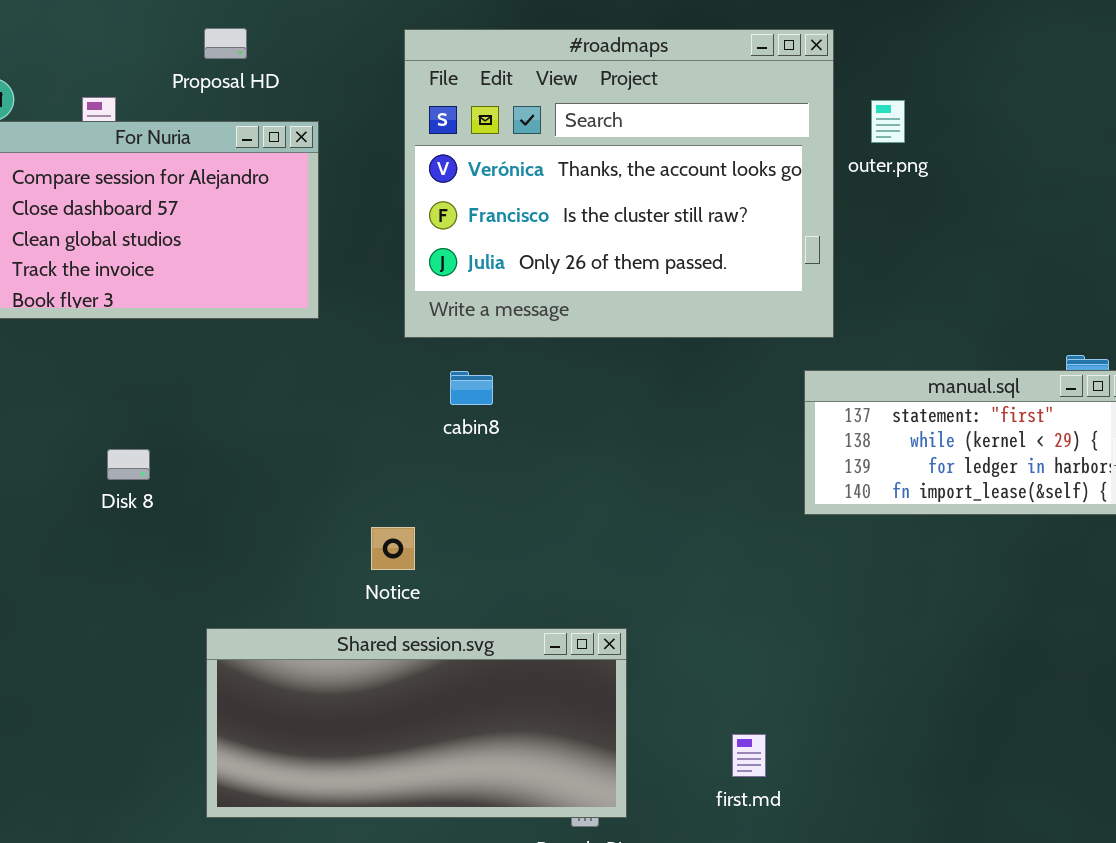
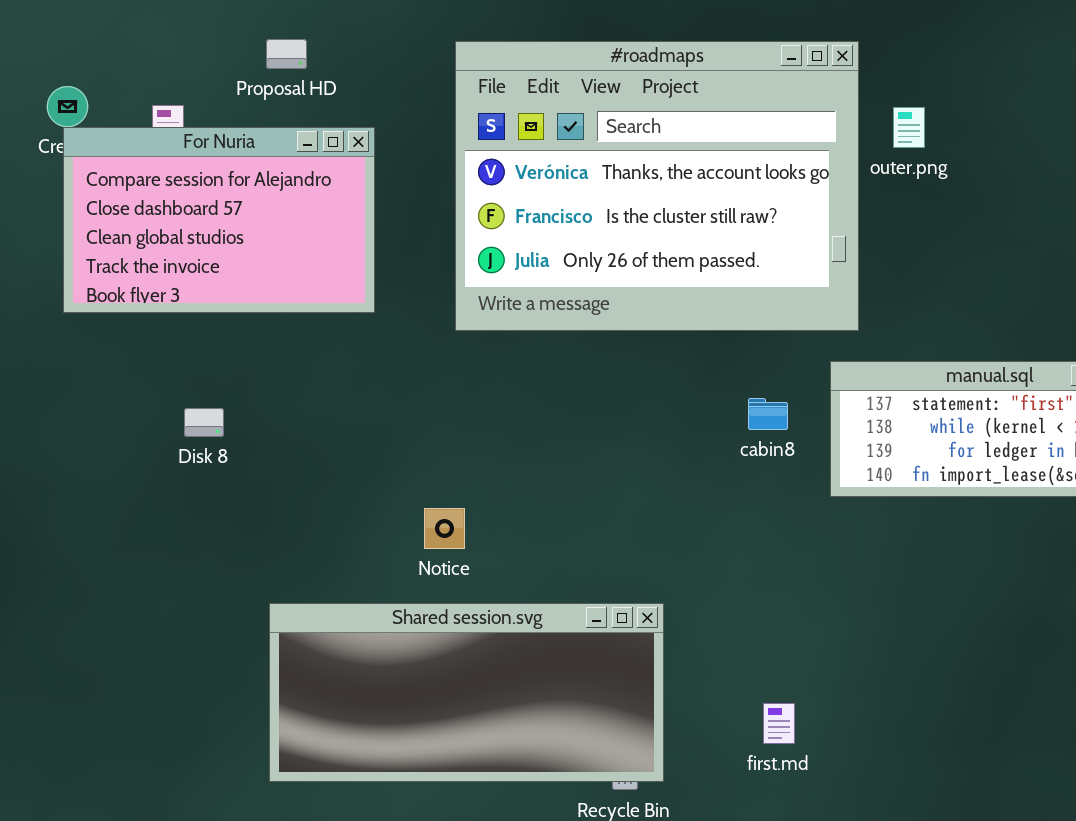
cabin8: [450,371,493,405] -> [748,398,788,430], moved
Disk 8: [107,449,150,480] -> [184,408,224,437], moved

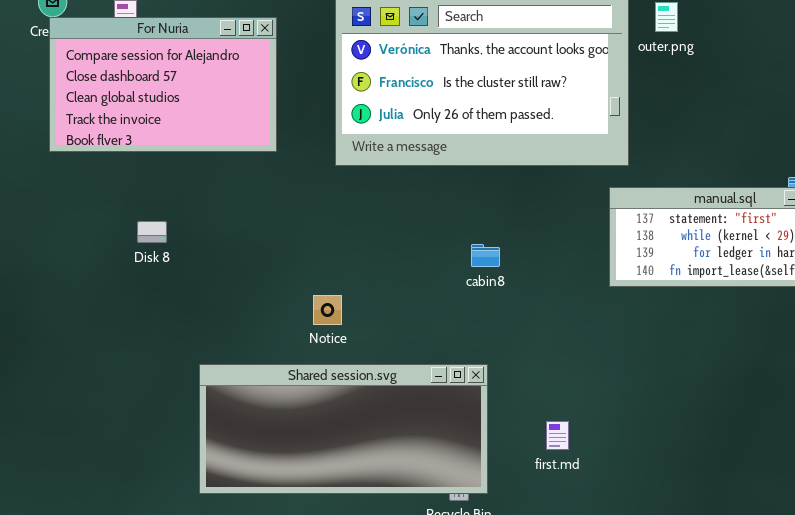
cabin8: [748,398,788,430] -> [471,244,500,267], moved
first.md: [763,703,795,744] -> [546,421,569,450], moved

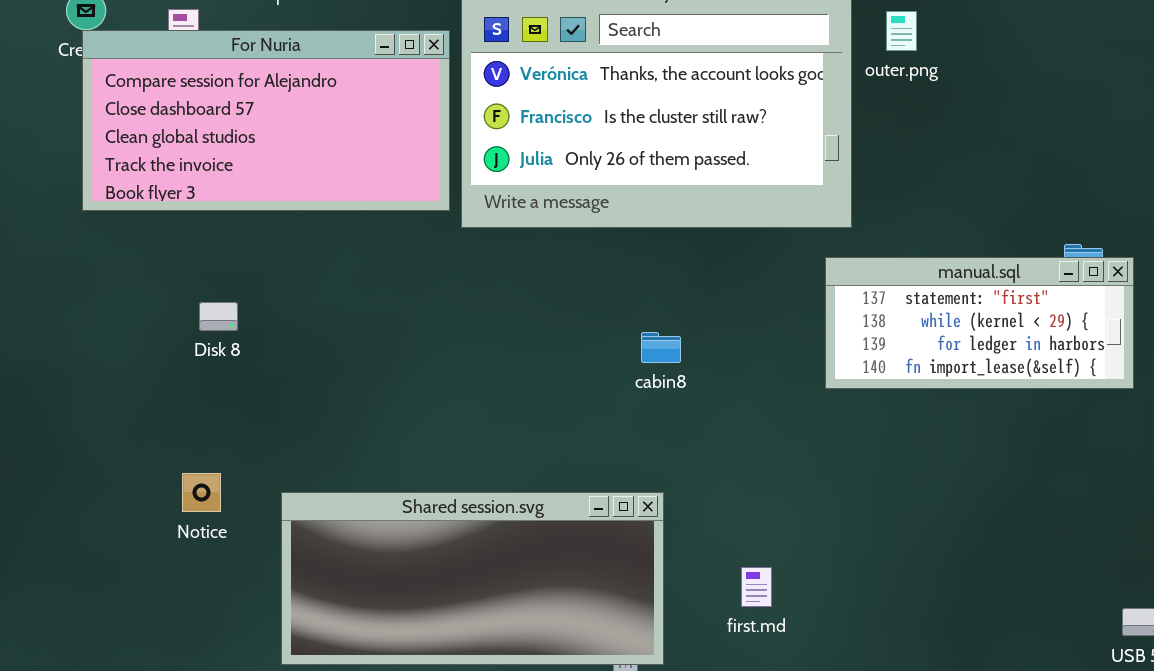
For Nuria: [49,17,277,152] -> [82,30,450,211], resized
Notice: [313,295,342,325] -> [182,473,221,512], moved

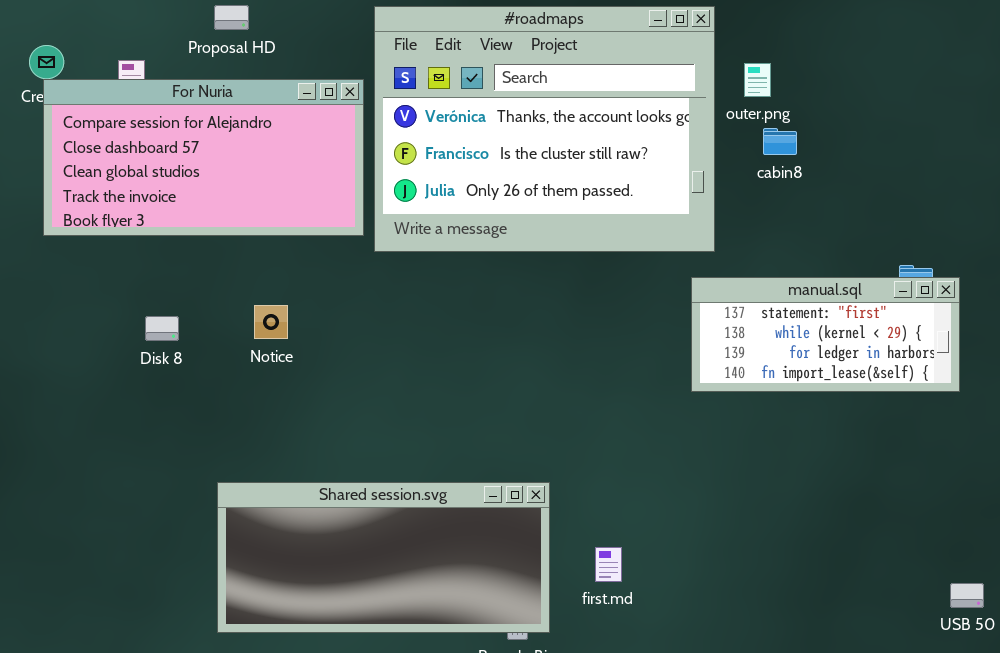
cabin8: [641,332,681,363] -> [763,128,797,155], moved
Notice: [182,473,221,512] -> [254,305,288,339], moved
first.md: [741,567,772,607] -> [595,547,622,582], moved

